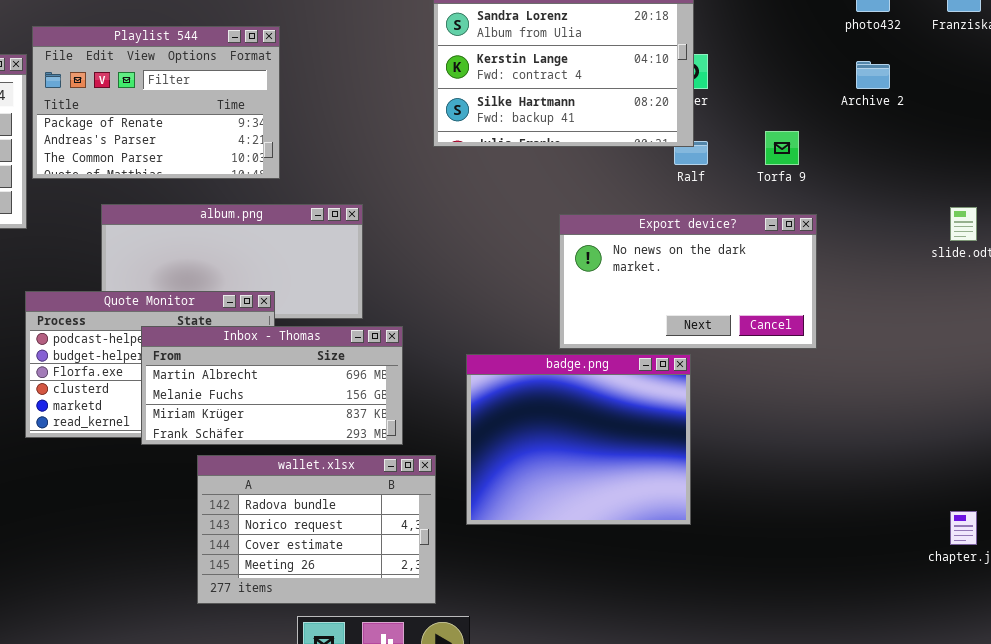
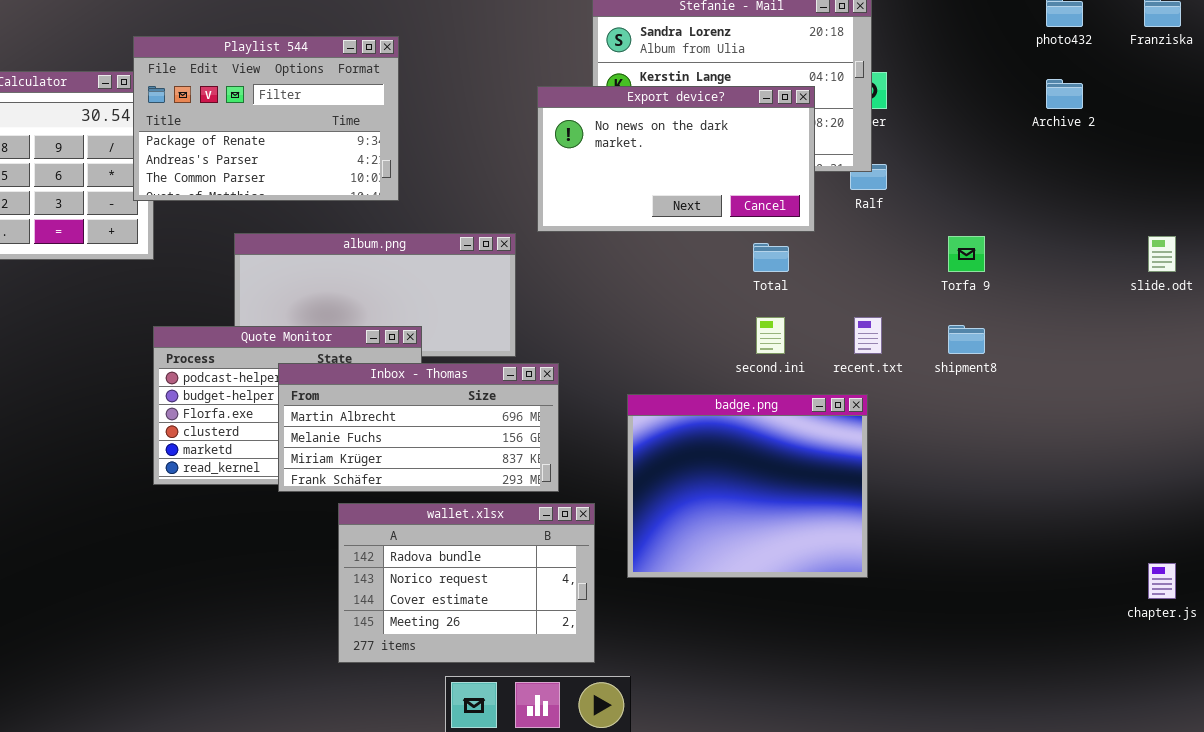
Playlist 544: [32,26,280,179] -> [133,36,399,201], moved
Torfa 9: [765,131,799,165] -> [948,236,985,272], moved
Export device?: [559,214,817,349] -> [537,86,815,232], moved

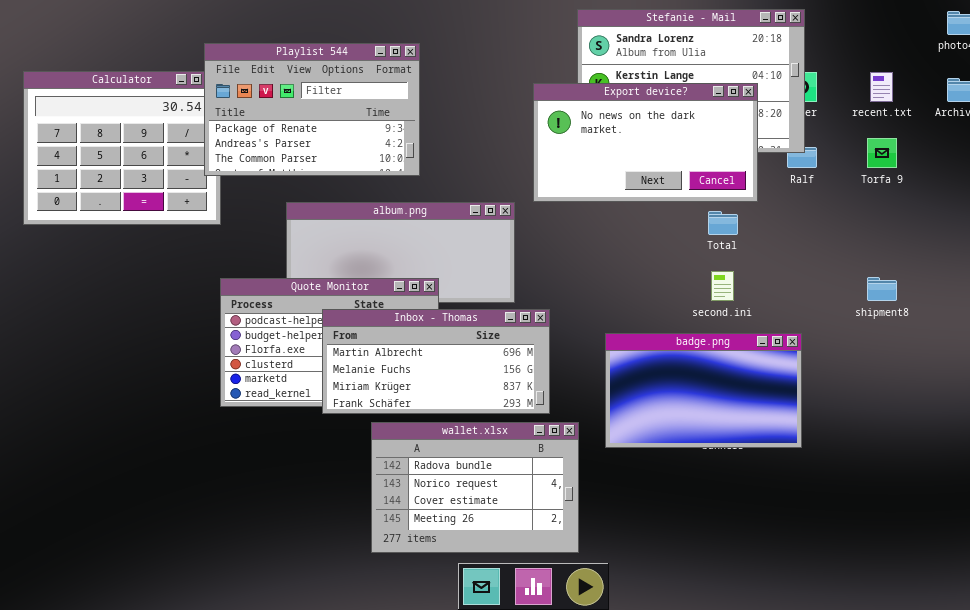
Torfa 9: [948,236,985,272] -> [867,138,897,168], moved
recent.txt: [854,317,882,354] -> [870,72,893,102], moved
badge.png: [627,394,868,578] -> [605,333,802,448], resized

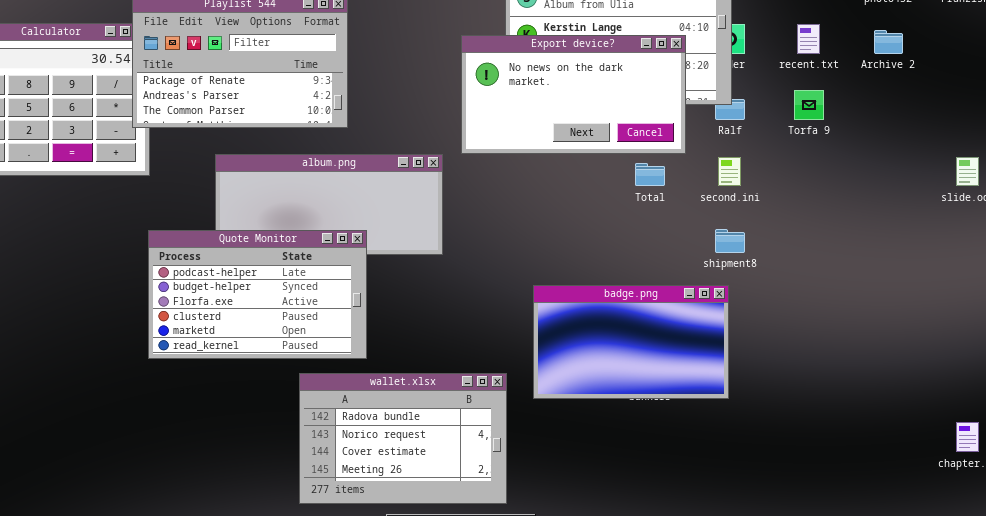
second.ini: [711,271,734,301] -> [718,157,741,186], moved
shipment8: [867,277,897,301] -> [715,229,745,253], moved
Inbox - Thomas: [322,309,550,414] -> none, closed

